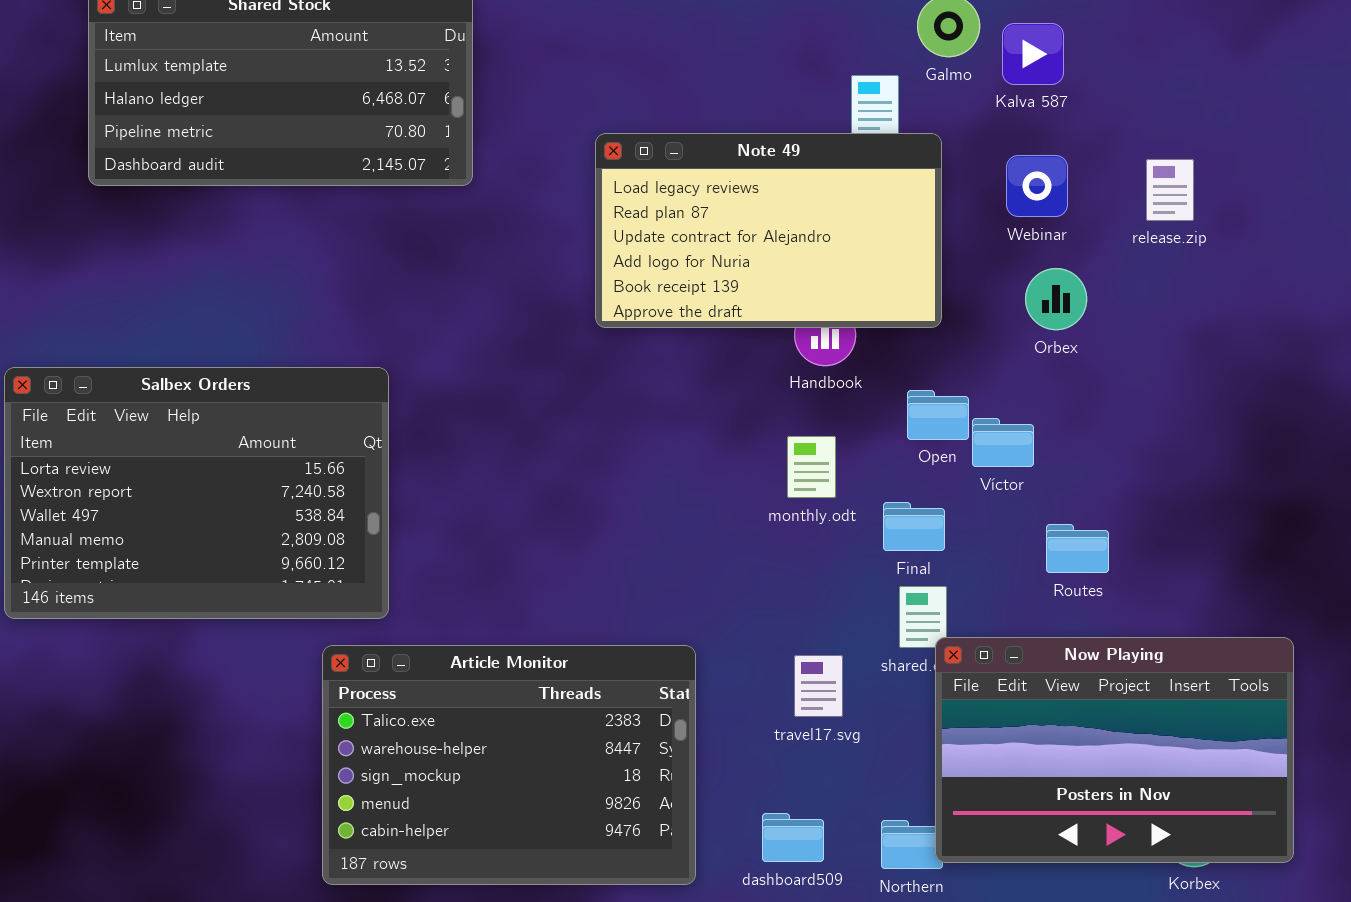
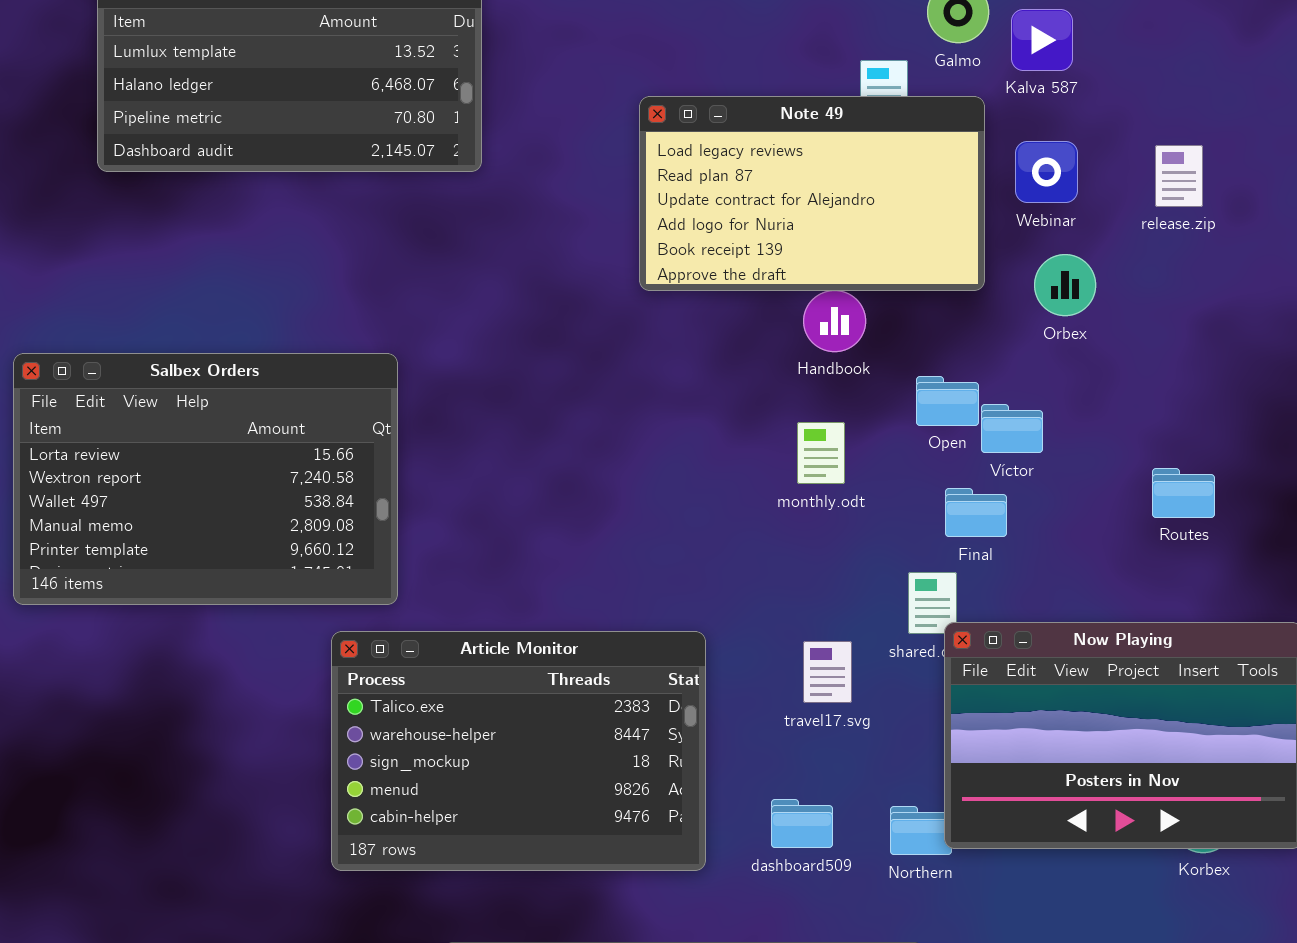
Note 49: [595,133,942,328] -> [639,96,985,291], moved
Final: [883,502,945,551] -> [945,488,1007,537], moved
Routes: [1046,524,1109,573] -> [1152,468,1215,518], moved

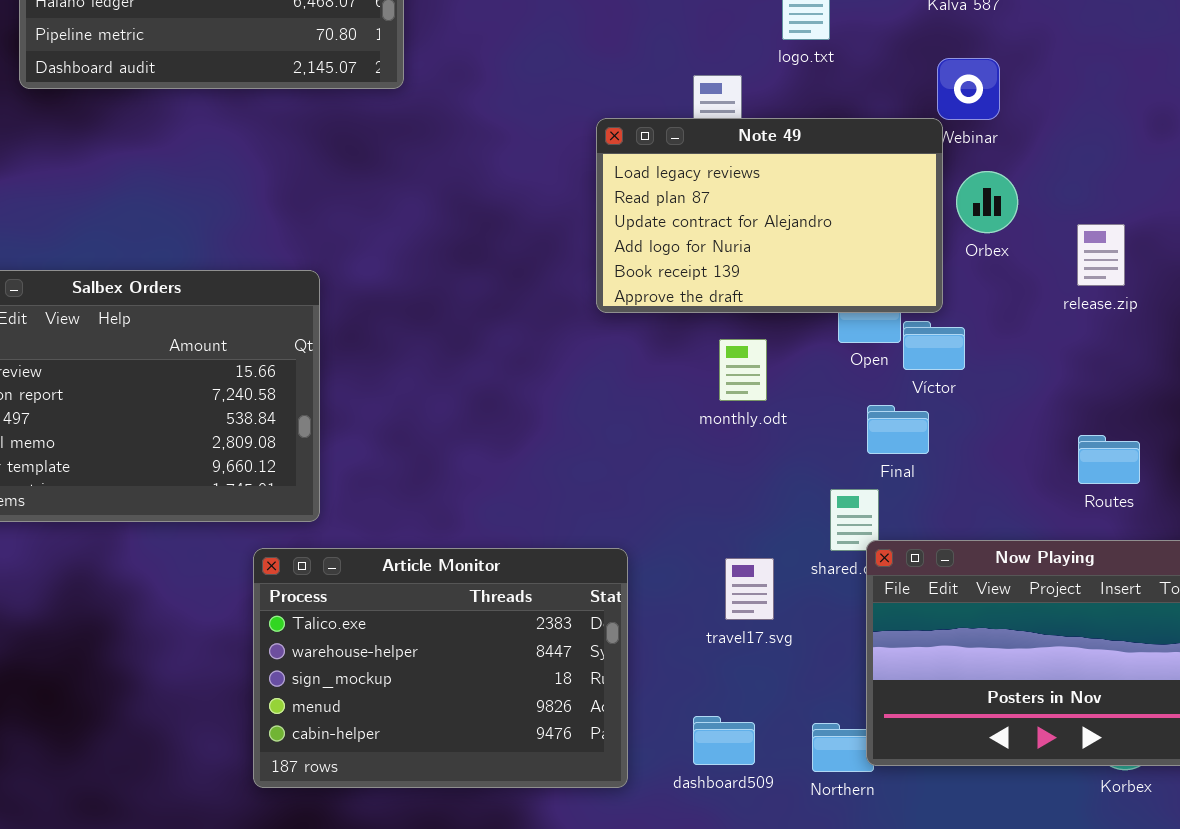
Note 49: [639,96,985,291] -> [596,118,943,313], moved
release.zip: [1155,145,1203,207] -> [1077,224,1125,286], moved
Routes: [1152,468,1215,518] -> [1078,435,1140,484], moved

